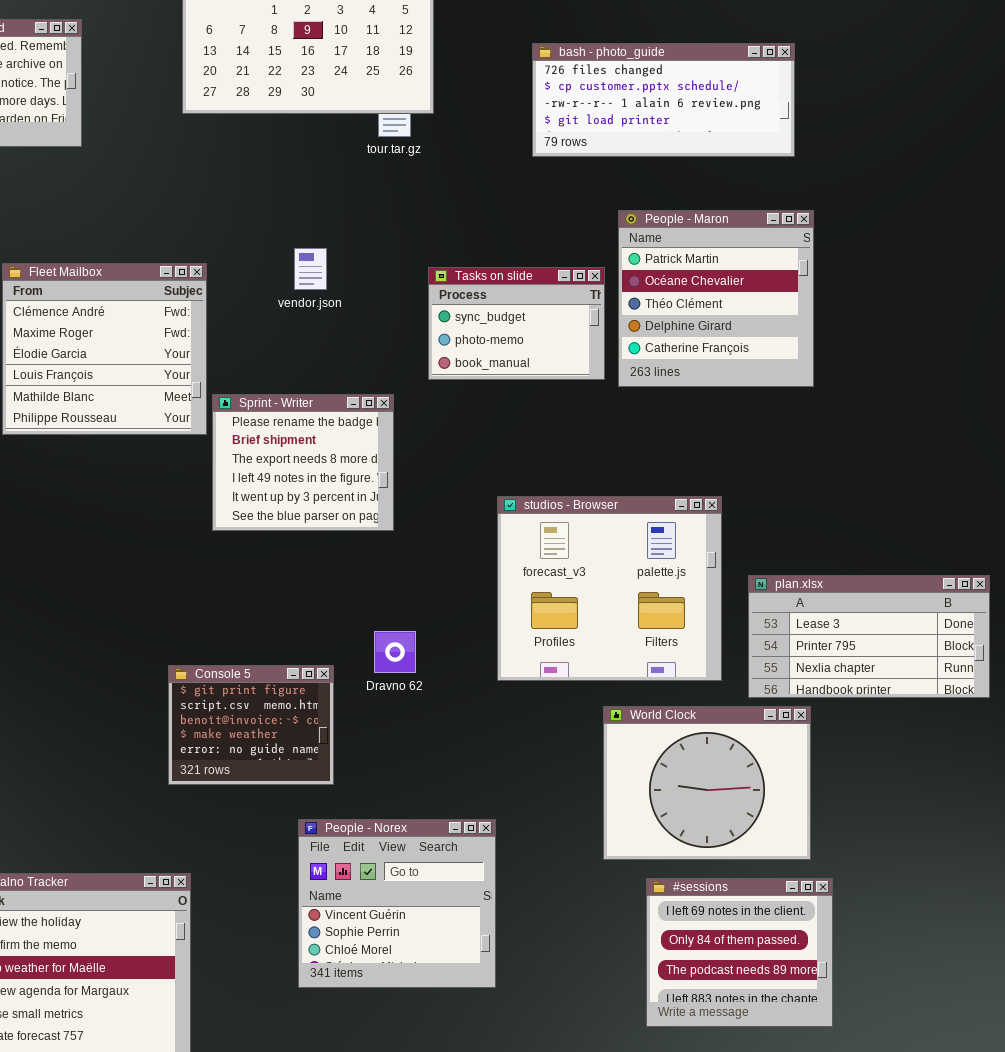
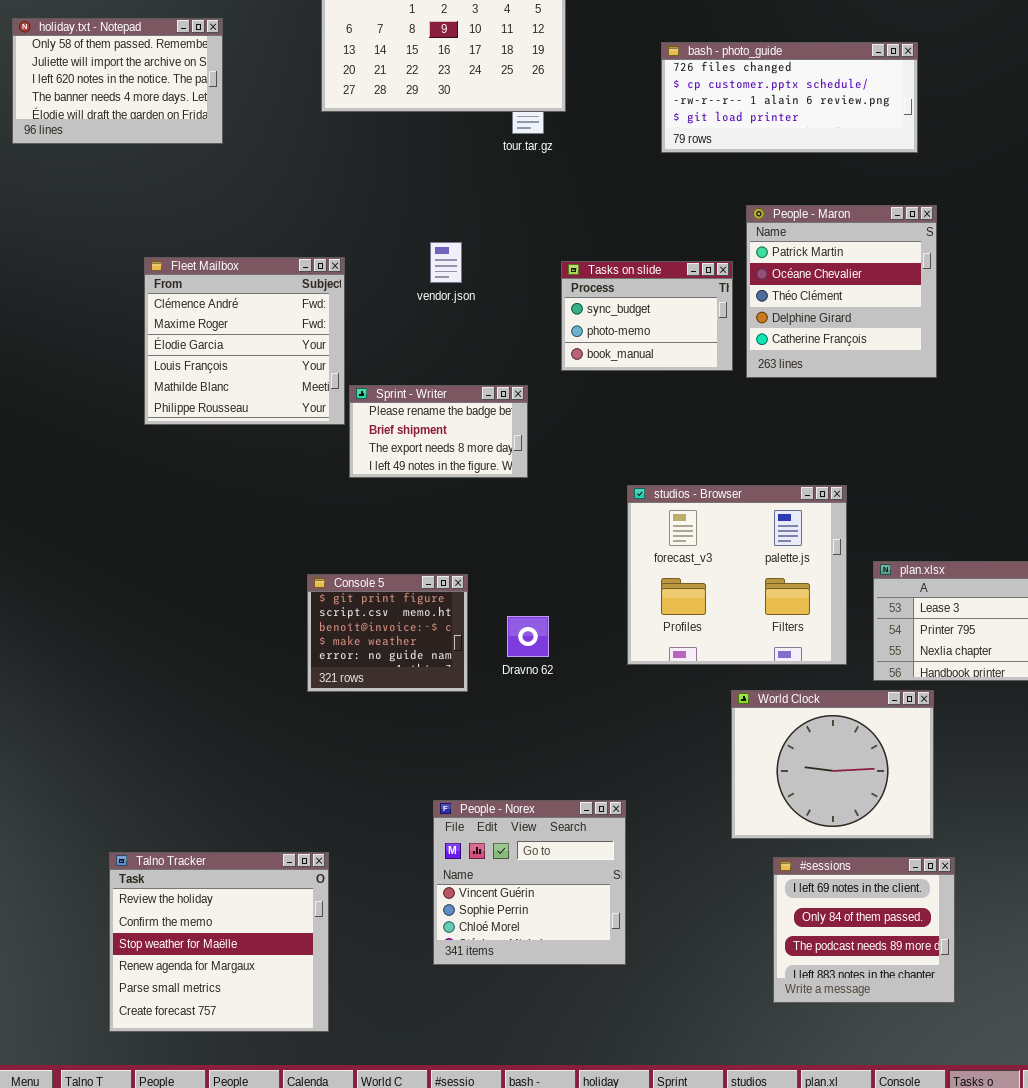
Sprint - Writer: [212,394,394,531] -> [349,385,528,478], resized
Console 5: [168,665,334,785] -> [307,574,468,692], moved

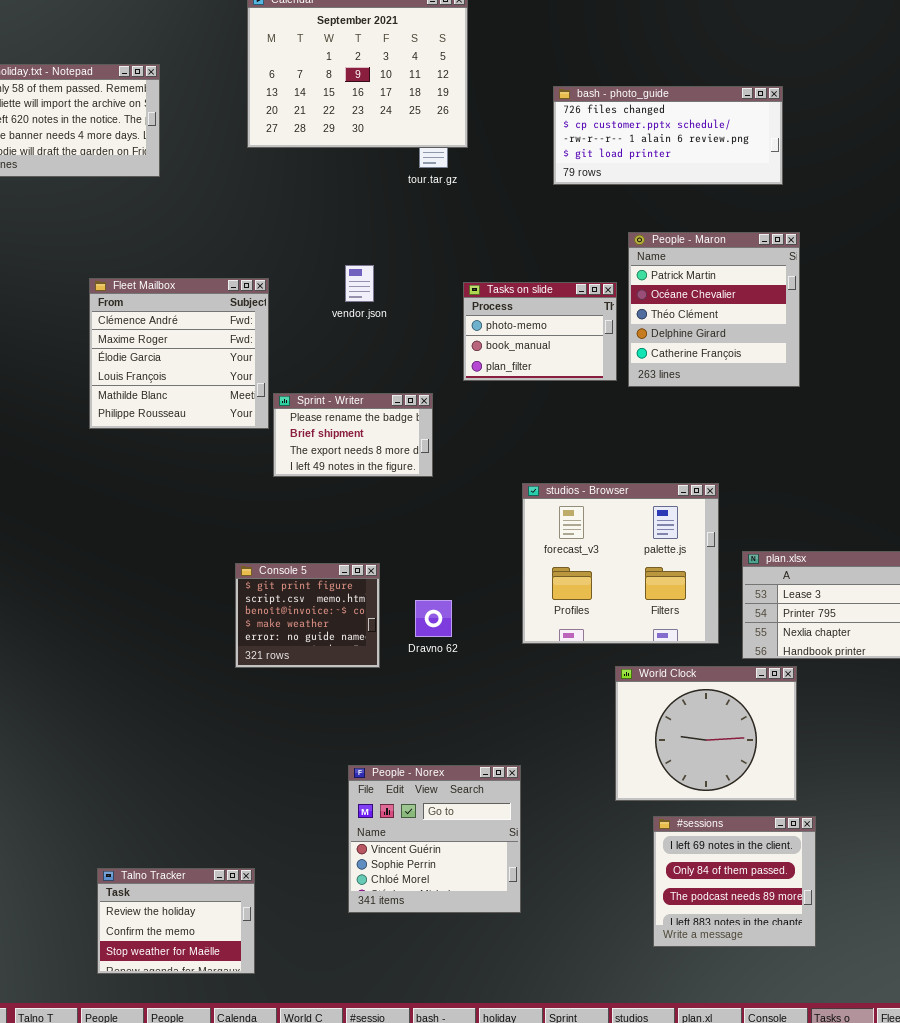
Tasks on slide: [561,261,733,371] -> [463,282,617,381], scrolled down 1 row
Talno Tracker: [109,852,329,1032] -> [97,868,255,974], resized

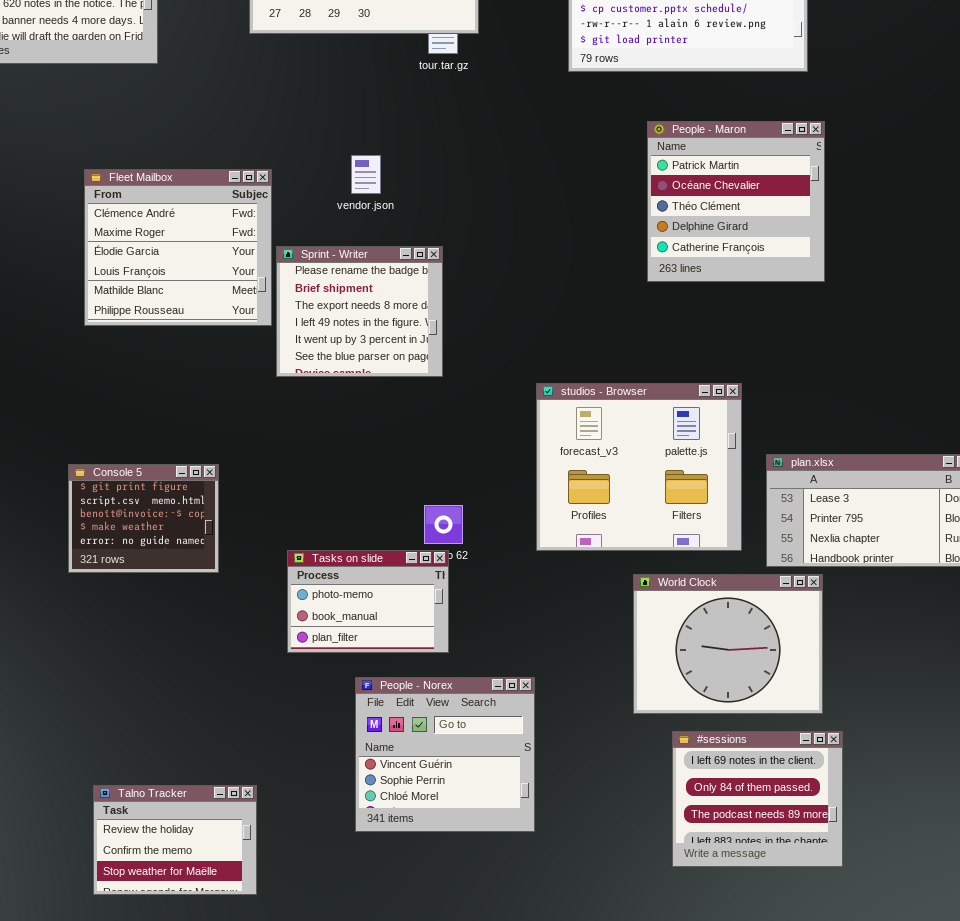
Tasks on slide: [463,282,617,381] -> [287,550,449,653], moved
Sprint - Writer: [273,393,433,477] -> [276,246,443,377], resized
Console 5: [235,563,380,668] -> [68,464,219,573], moved

